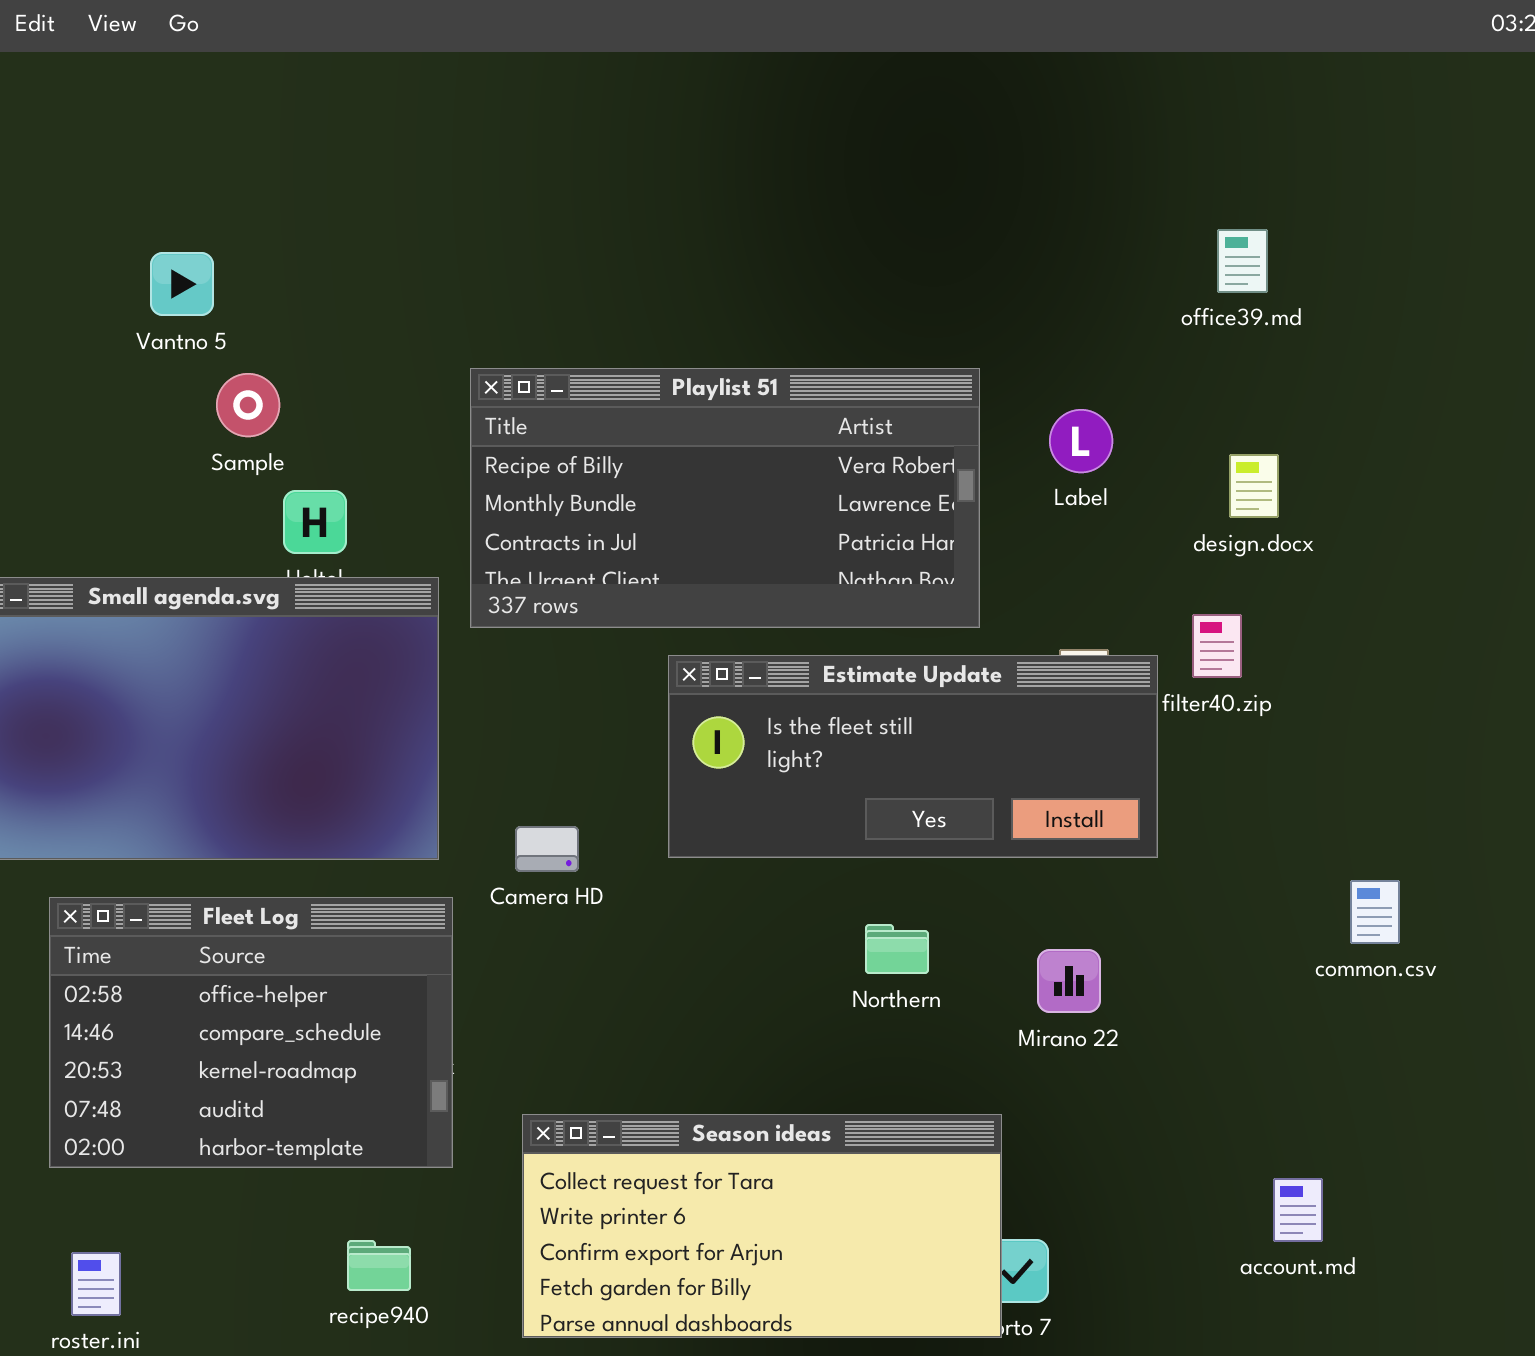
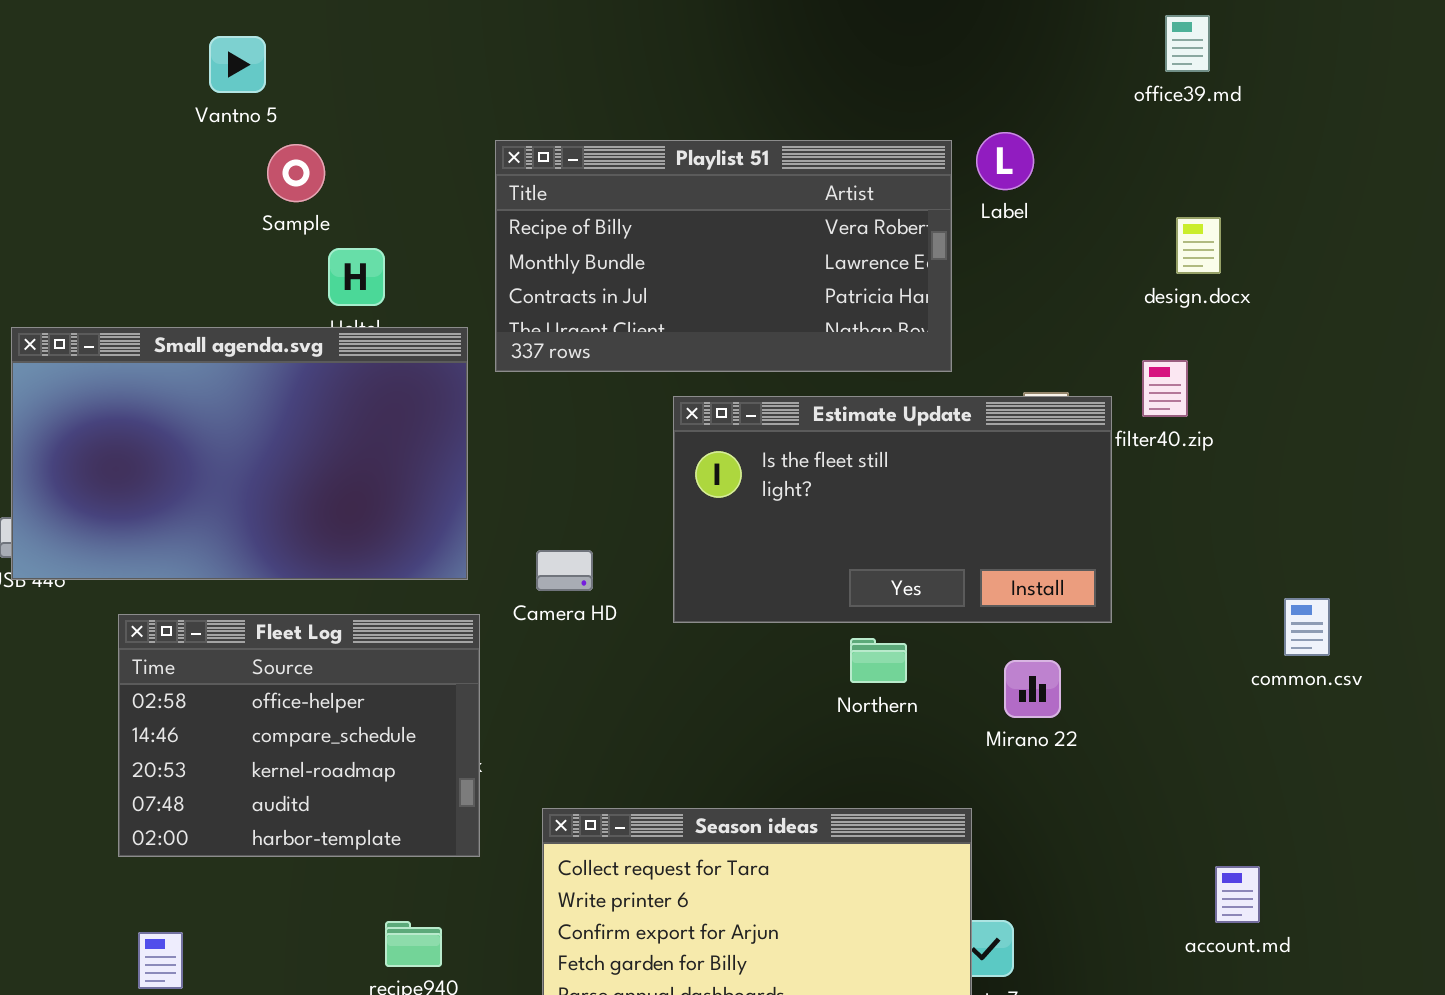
Label: [1049,409,1113,473] -> [976,132,1034,190], moved
Estimate Update: [668,655,1158,858] -> [673,396,1112,623], resized

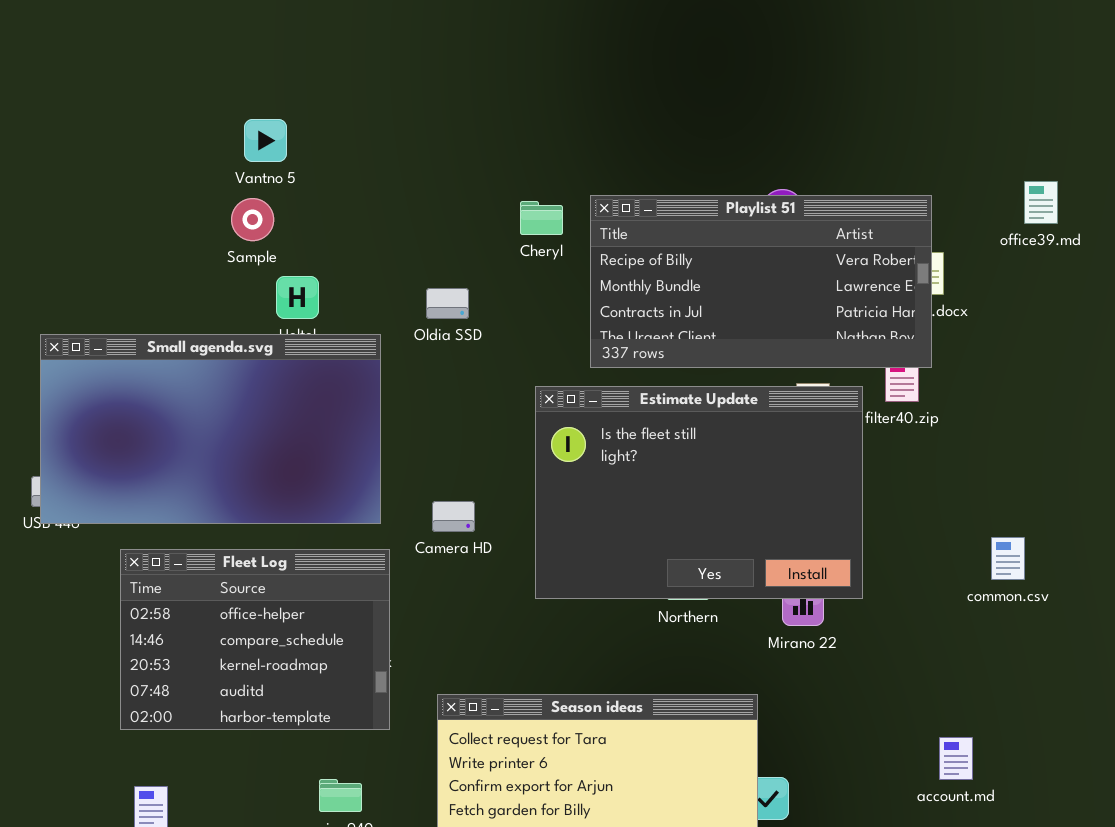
office39.md: [1165,15,1210,72] -> [1024,181,1058,224], moved
Vantno 5: [209,36,266,93] -> [244,119,287,162], moved
Playlist 51: [495,140,952,372] -> [590,195,932,368], moved
Estimate Update: [673,396,1112,623] -> [535,386,863,599], resized

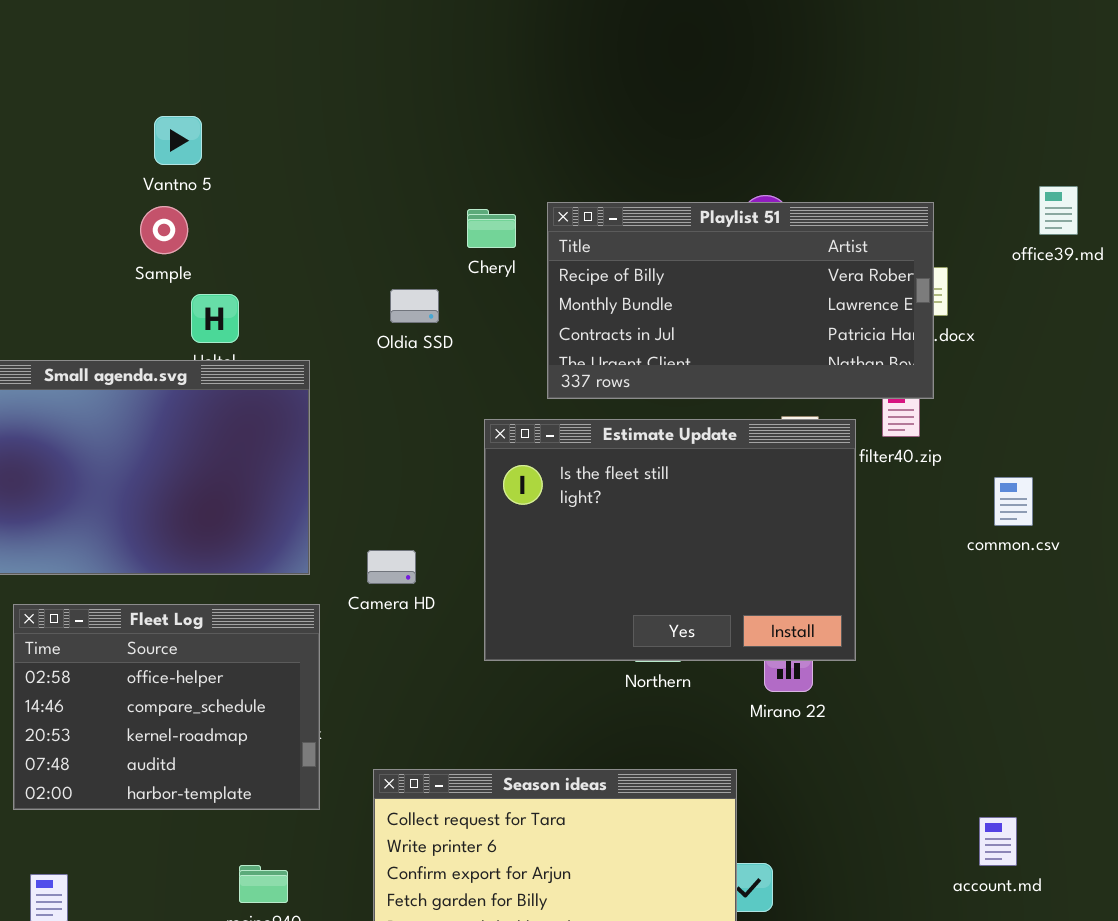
Oldia SSD: [426,288,469,319] -> [390,289,439,323], moved
common.csv: [991,537,1025,580] -> [994,477,1033,526], moved
account.md: [939,737,973,780] -> [979,817,1017,866], moved

